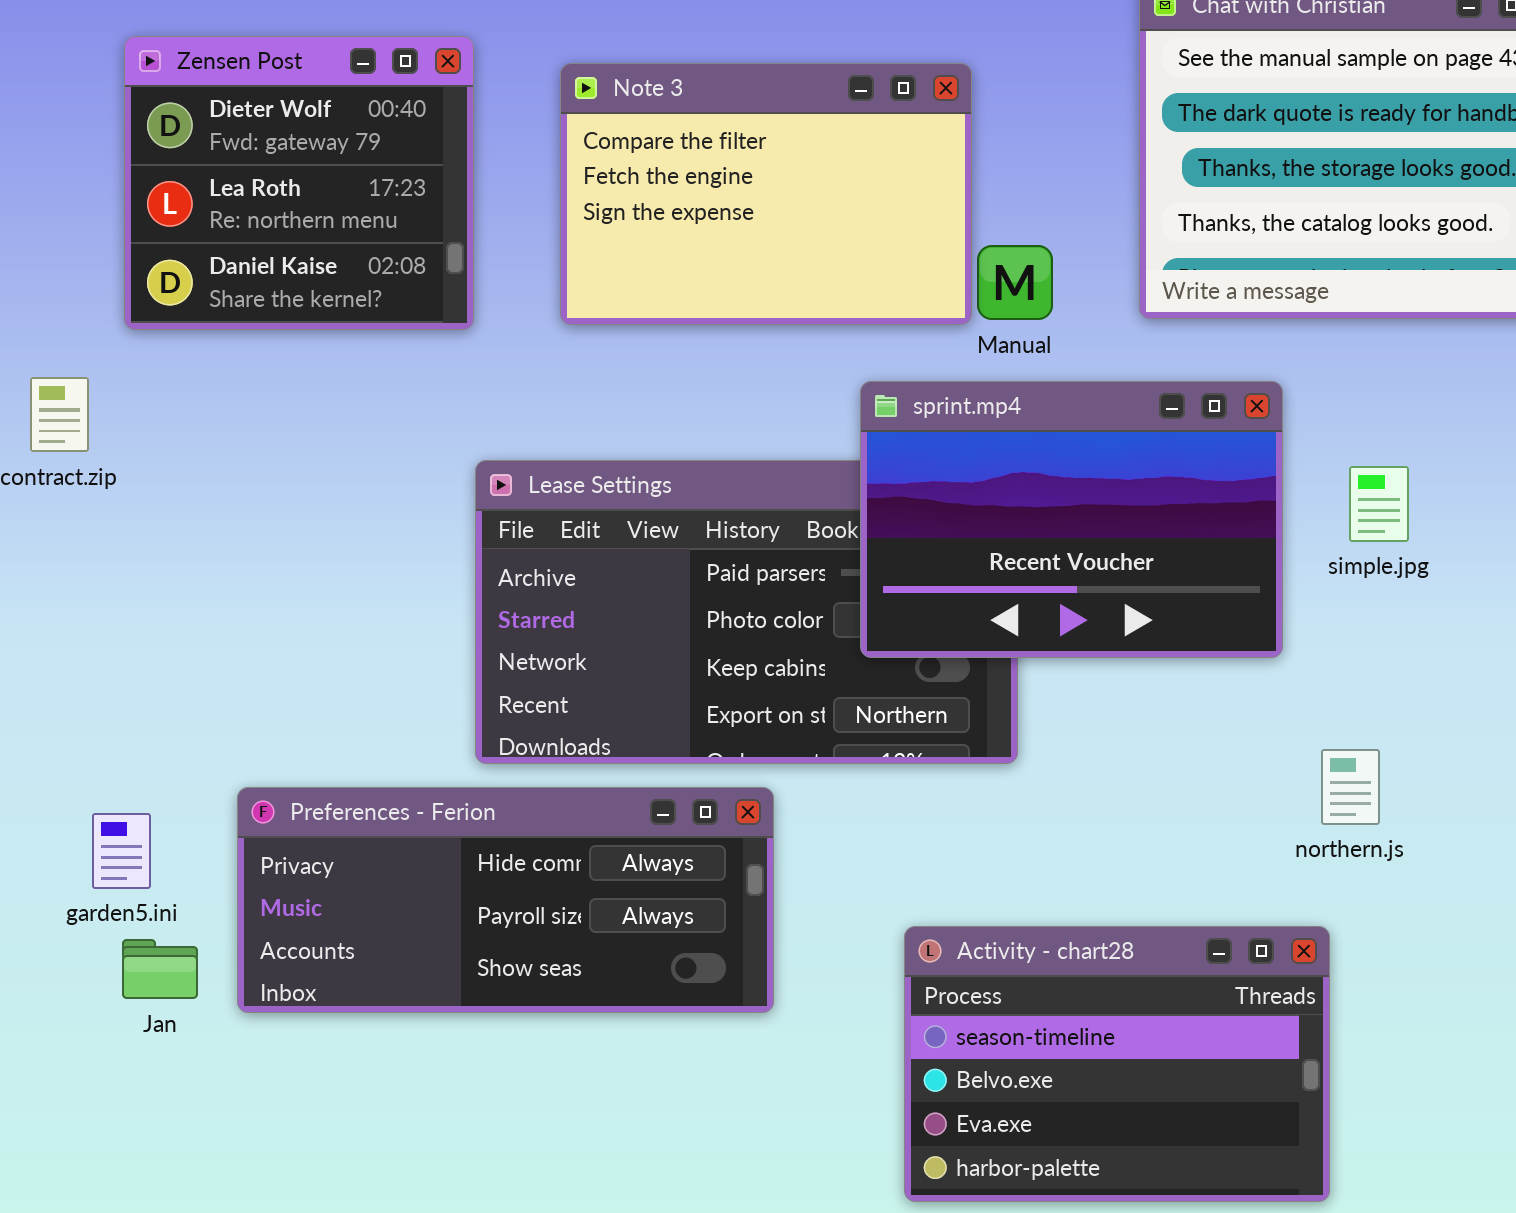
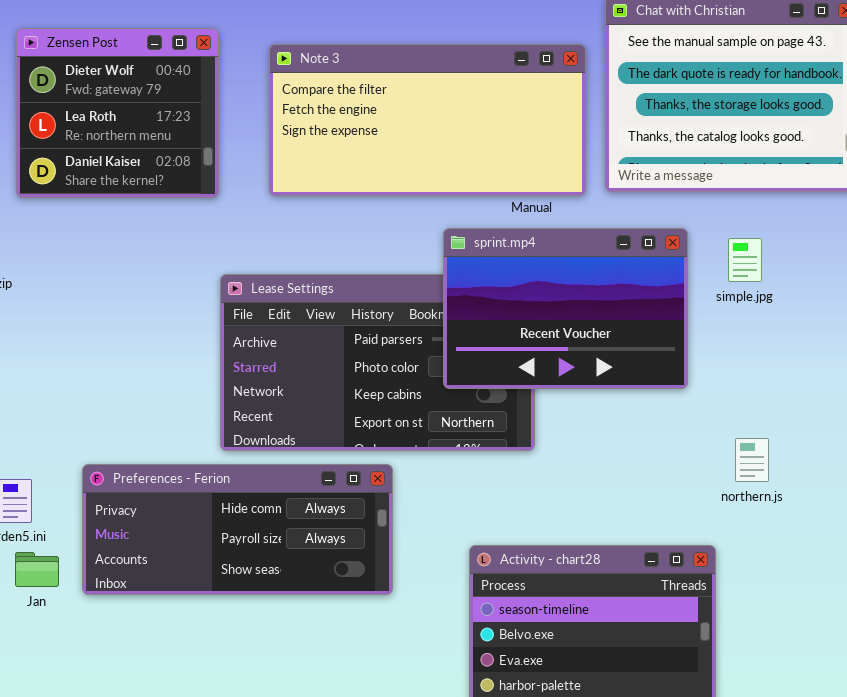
Note 3: [560,63,972,325] -> [269,44,586,196], resized
simple.jpg: [1349,466,1409,542] -> [728,238,762,282], moved
northern.js: [1321,749,1380,825] -> [735,438,769,482], moved

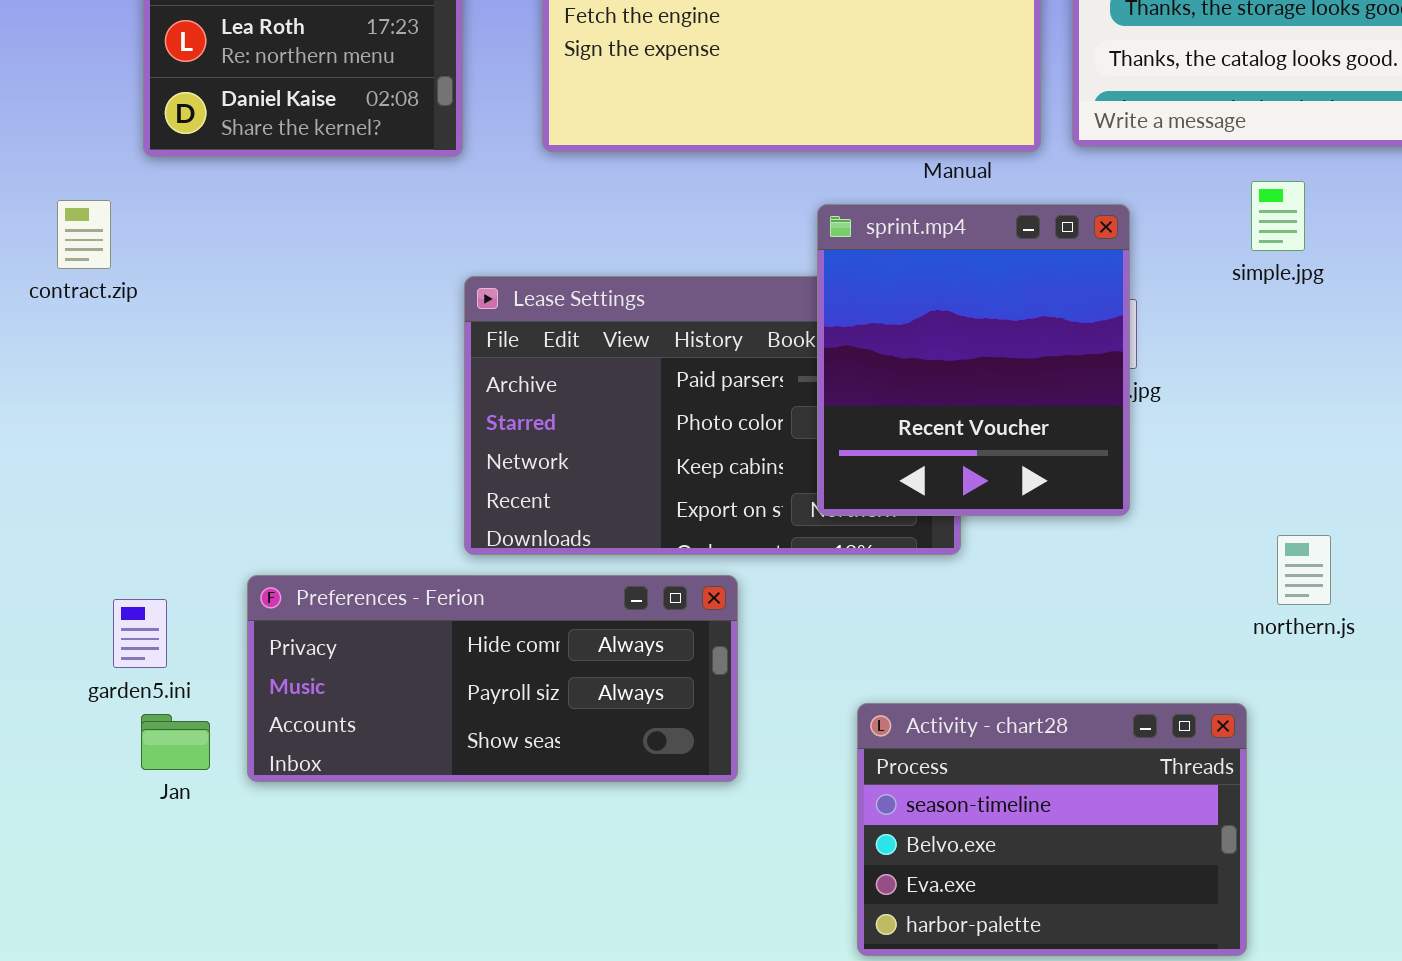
sprint.mp4: [443,228,688,389] -> [817,204,1130,516], resized
simple.jpg: [728,238,762,282] -> [1251,181,1305,251], moved

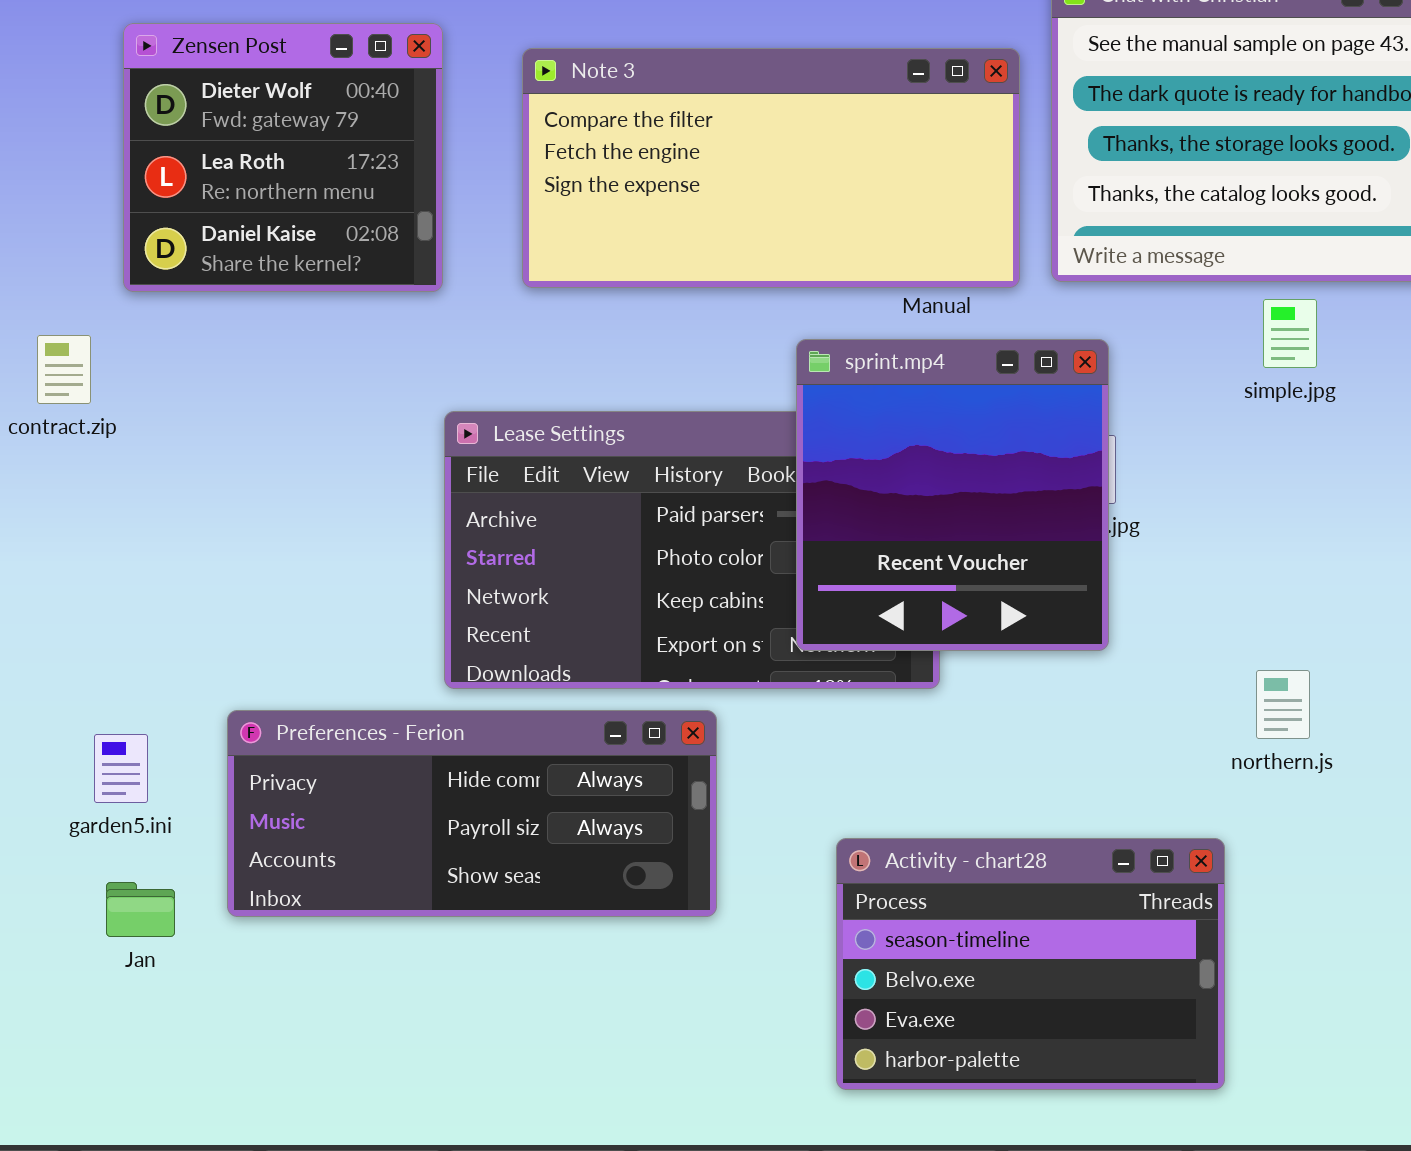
simple.jpg: [1251,181,1305,251] -> [1263,299,1317,368], moved
Jan: [141,714,210,770] -> [106,882,175,937], moved

